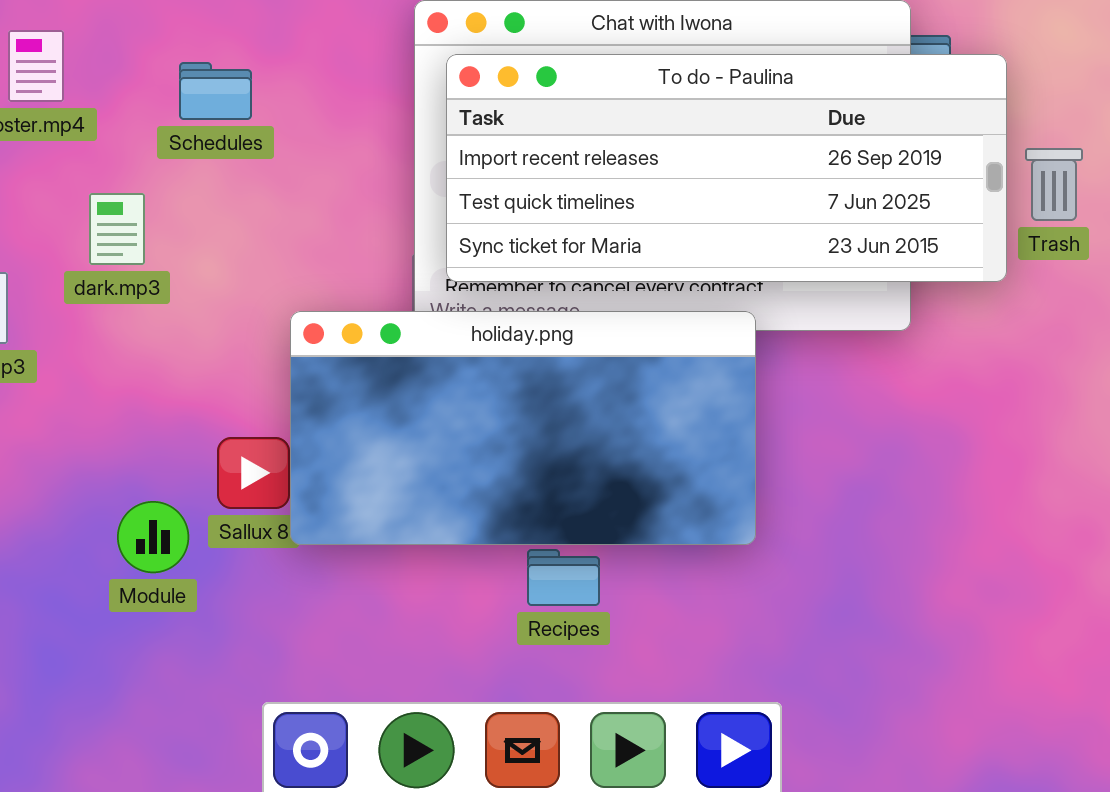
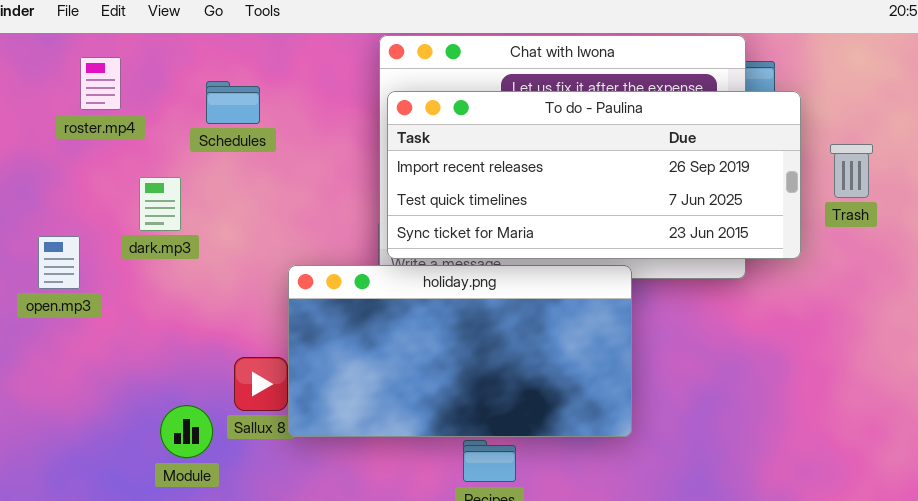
To do - Paulina: [446,54,1007,282] -> [387,91,801,259], moved

